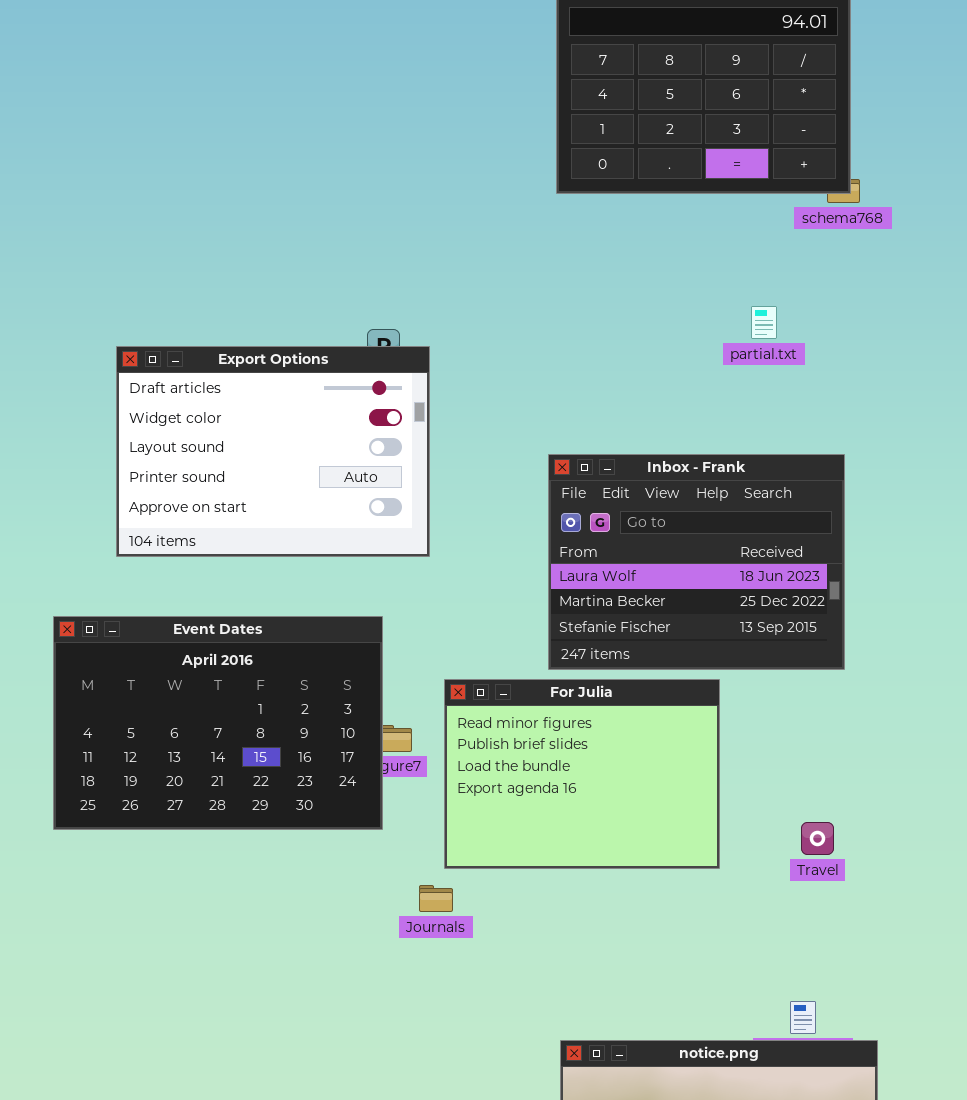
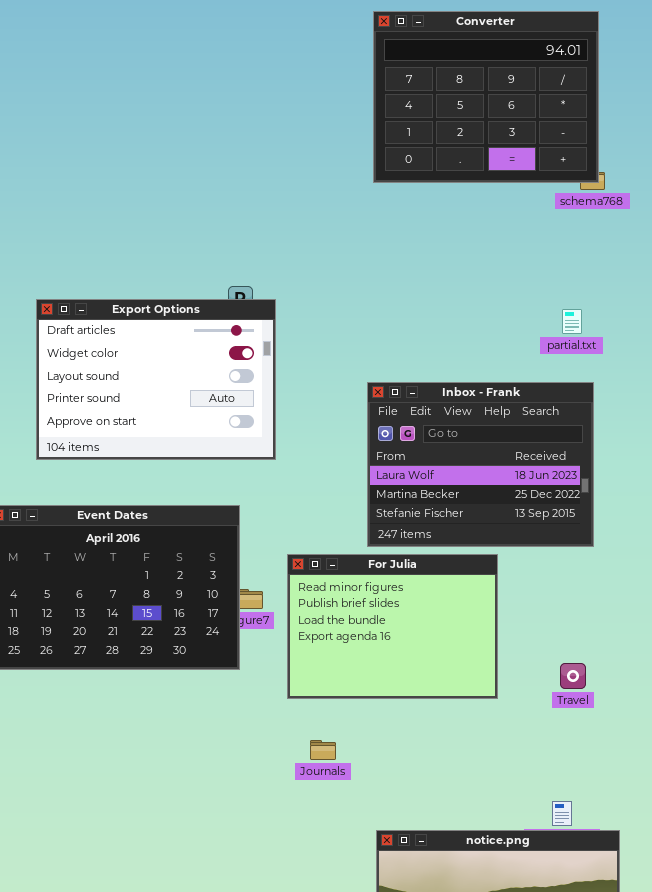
partial.txt: [751,306,777,339] -> [562,309,582,334], moved
Journals: [419,885,453,912] -> [310,740,336,760], moved

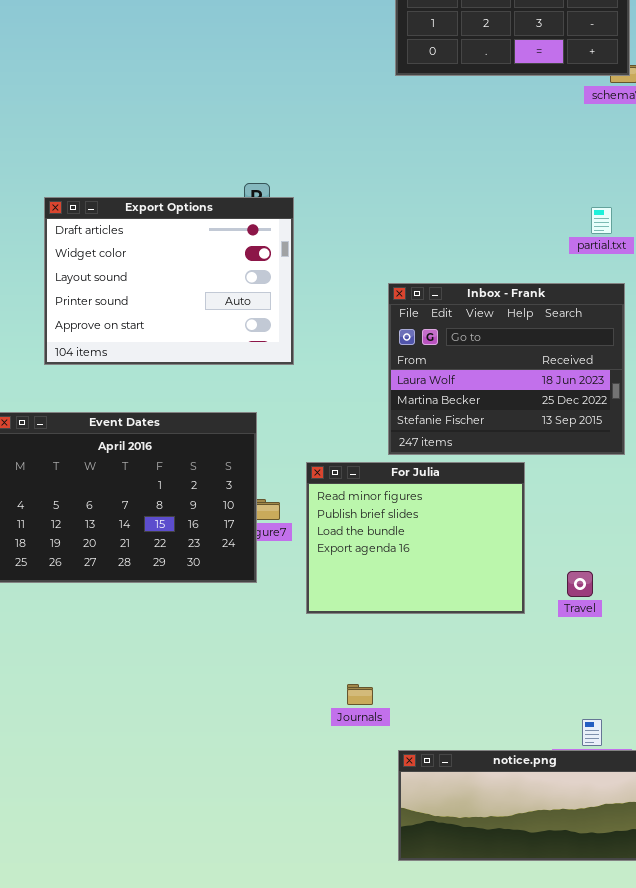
Travel: [560,663,586,689] -> [567,571,593,597], moved
Journals: [310,740,336,760] -> [347,684,373,705], moved

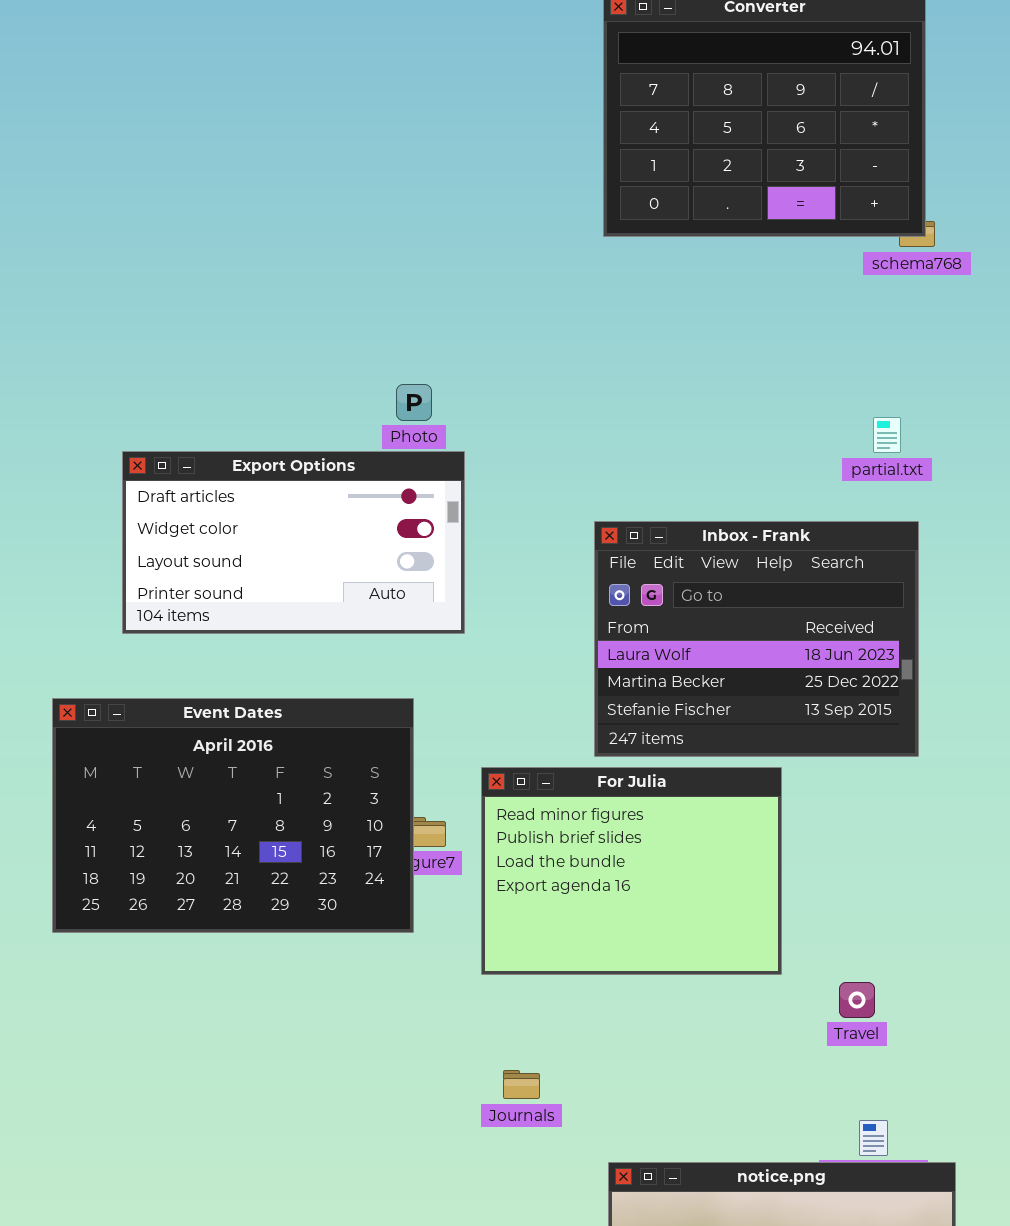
Export Options: [44,197,294,365] -> [122,451,465,634], resized
Travel: [567,571,593,597] -> [839,982,875,1018], moved
Journals: [347,684,373,705] -> [503,1070,540,1099], moved

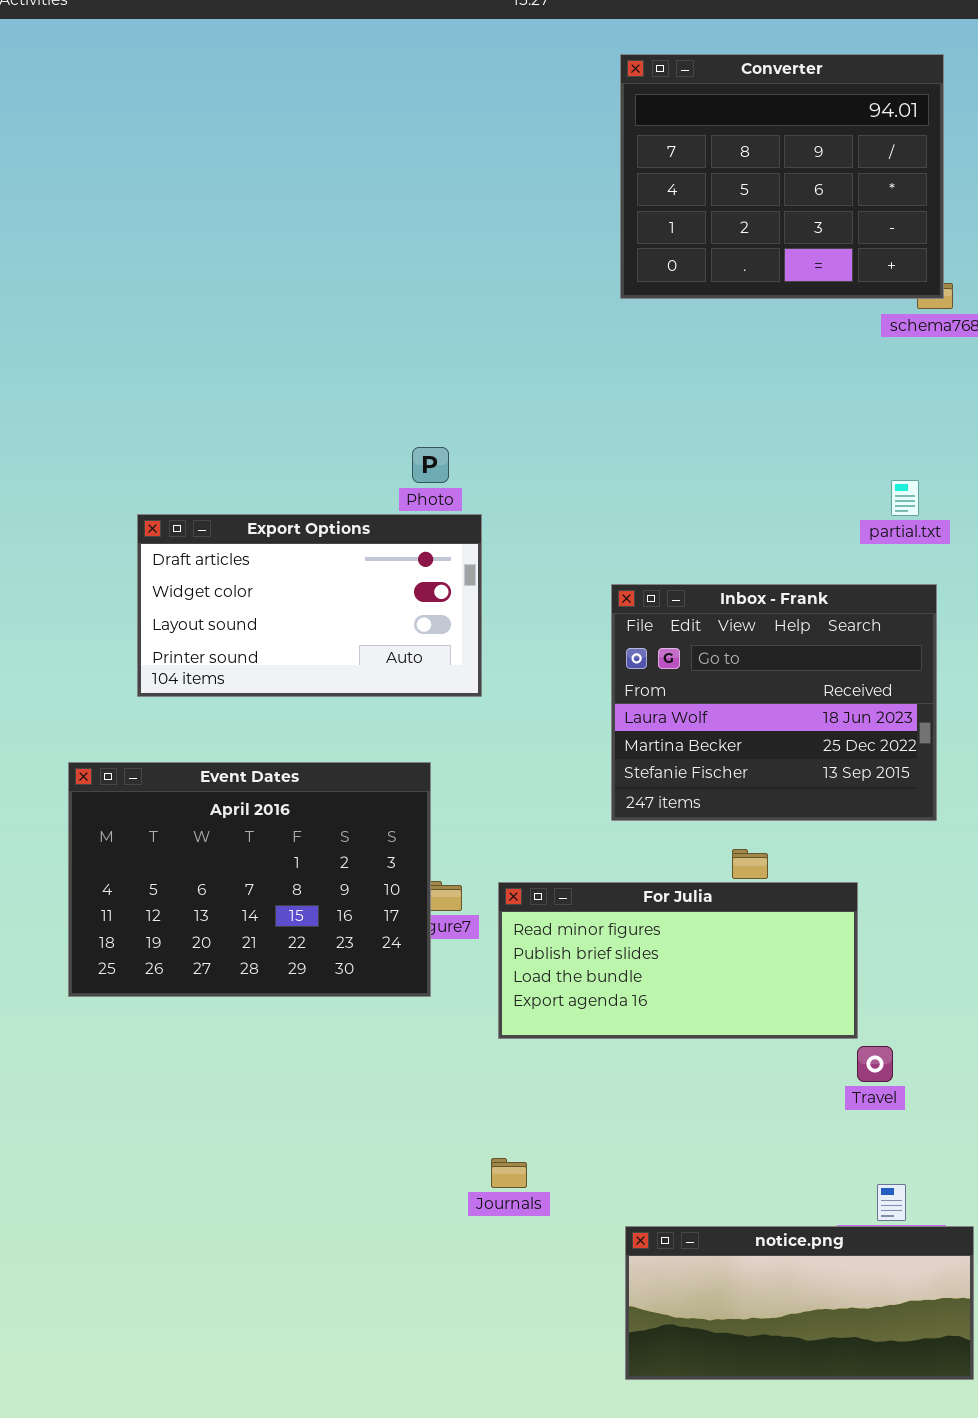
For Julia: [481,767,782,975] -> [498,882,858,1039], resized
Journals: [503,1070,540,1099] -> [491,1158,527,1188], moved

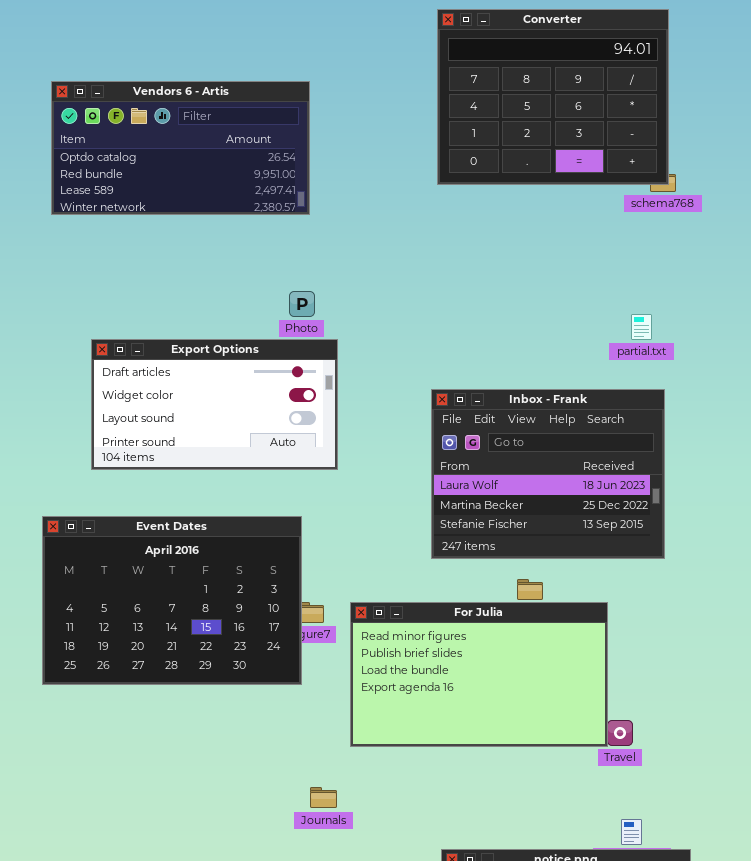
Vendors 6 - Artis: none -> [51,81,310,215], opened
For Julia: [498,882,858,1039] -> [350,602,608,747], resized
Journals: [491,1158,527,1188] -> [310,787,337,808], moved

